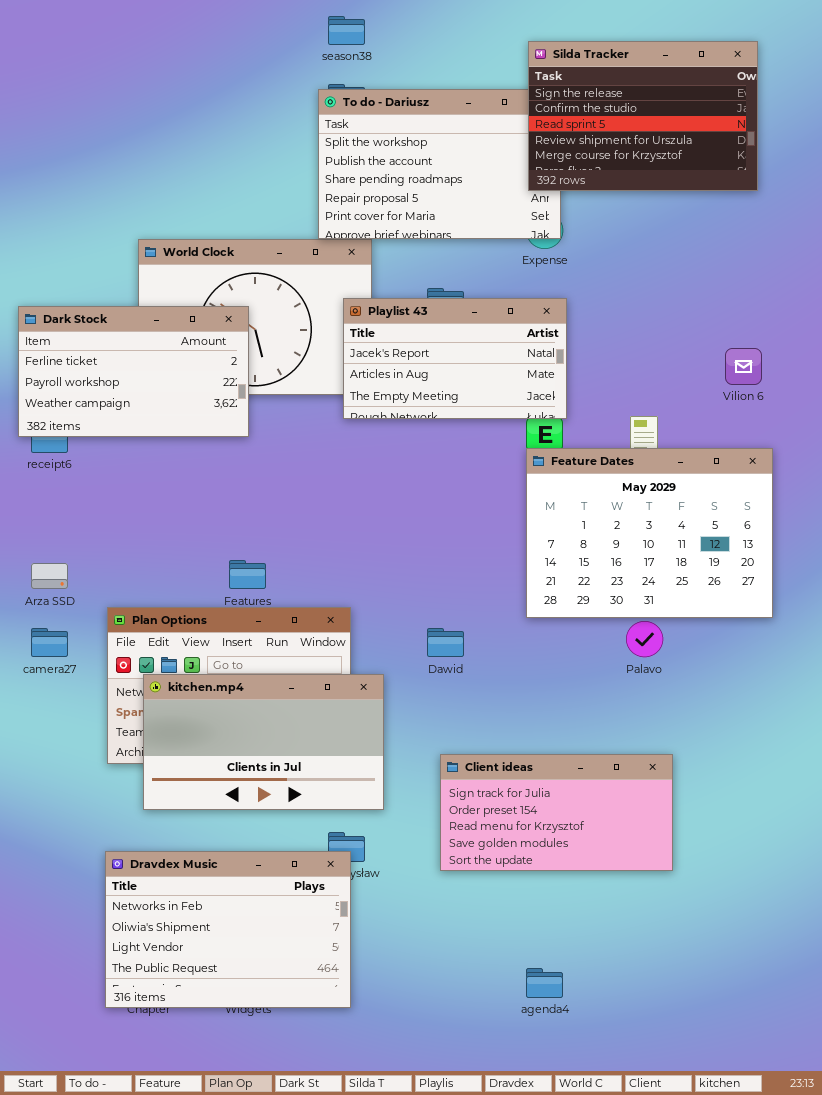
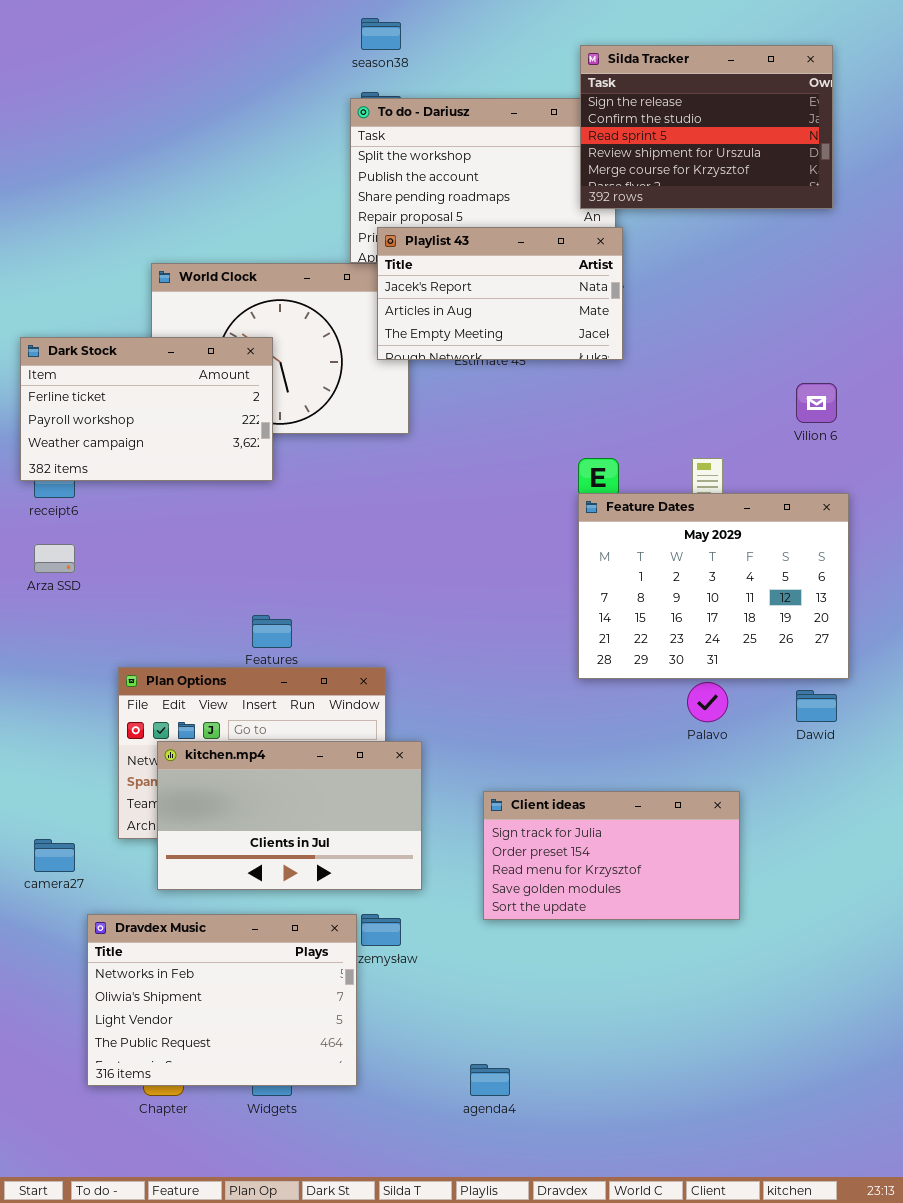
Playlist 43: [343,298,567,419] -> [377,227,623,360], moved
Arza SSD: [31,563,68,589] -> [34,544,75,573], moved
camera27: [31,628,68,657] -> [34,839,75,872], moved
Dawid: [427,628,464,657] -> [796,690,837,722], moved
Client ideas: [440,754,673,871] -> [483,791,740,920], moved
Dravdex Music: [105,851,351,1008] -> [87,914,357,1086], moved
agenda4: [526,968,563,998] -> [470,1064,510,1096], moved

